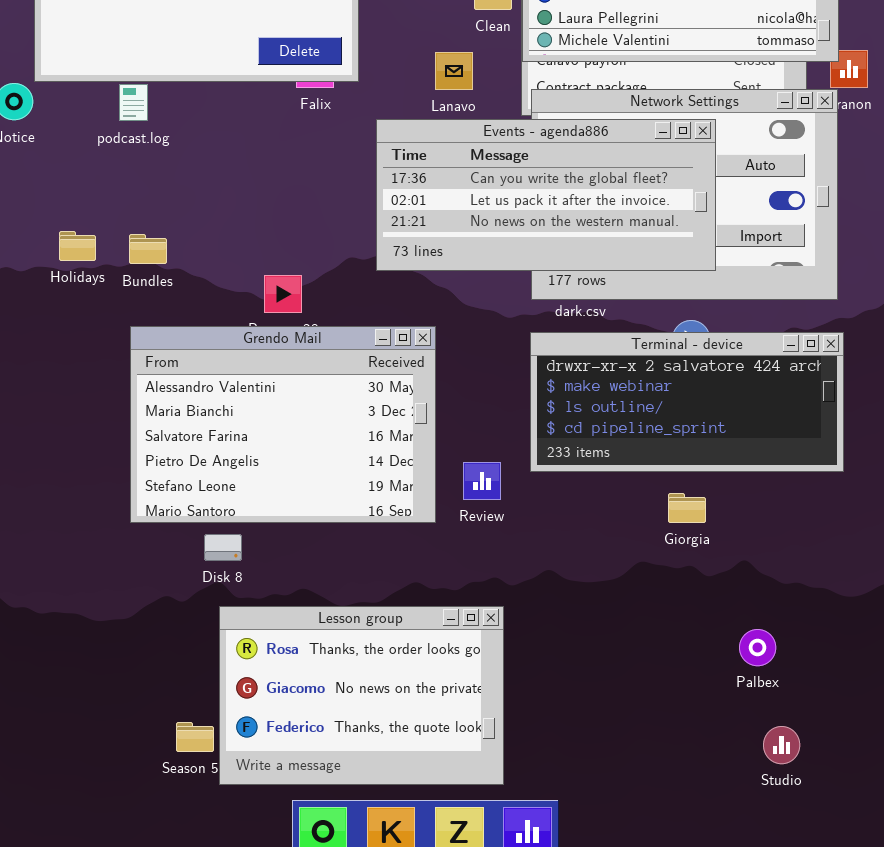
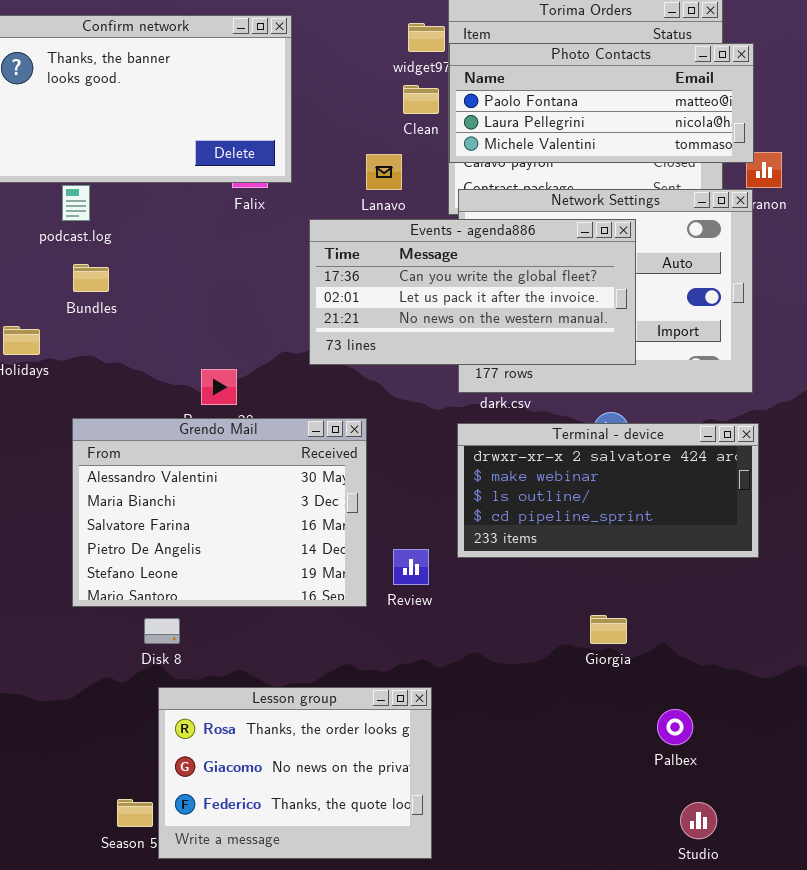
Bundles: [129,234,167,264] -> [73,264,109,292], moved
Giorgia: [668,493,706,523] -> [590,615,627,644], moved

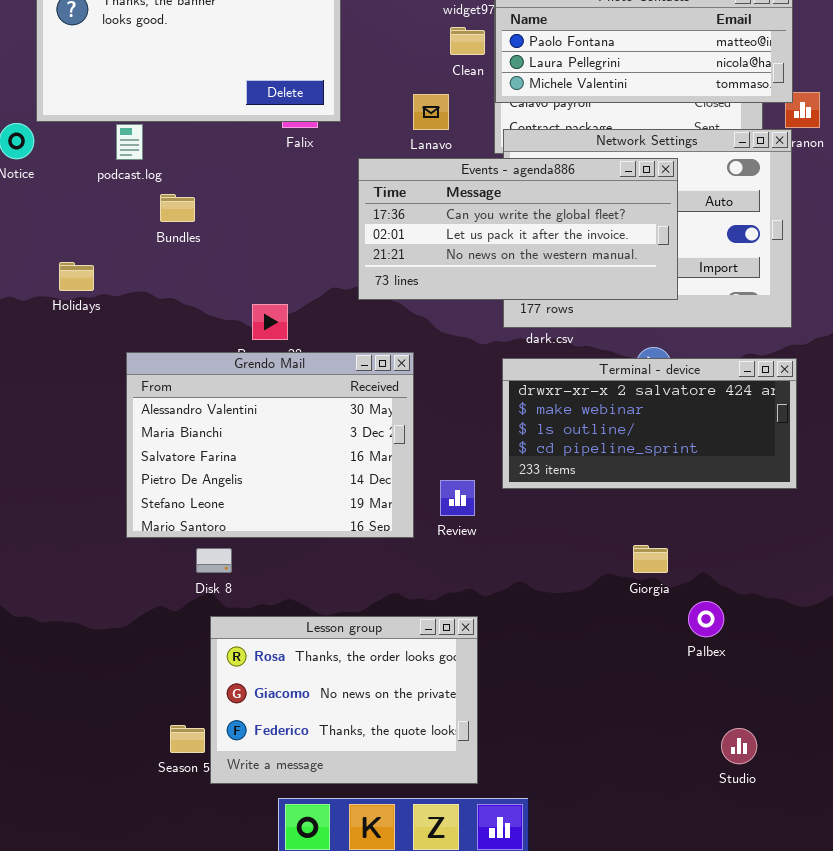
Bundles: [73,264,109,292] -> [160,194,195,222], moved
Palbex: [657,709,693,745] -> [688,601,724,637], moved

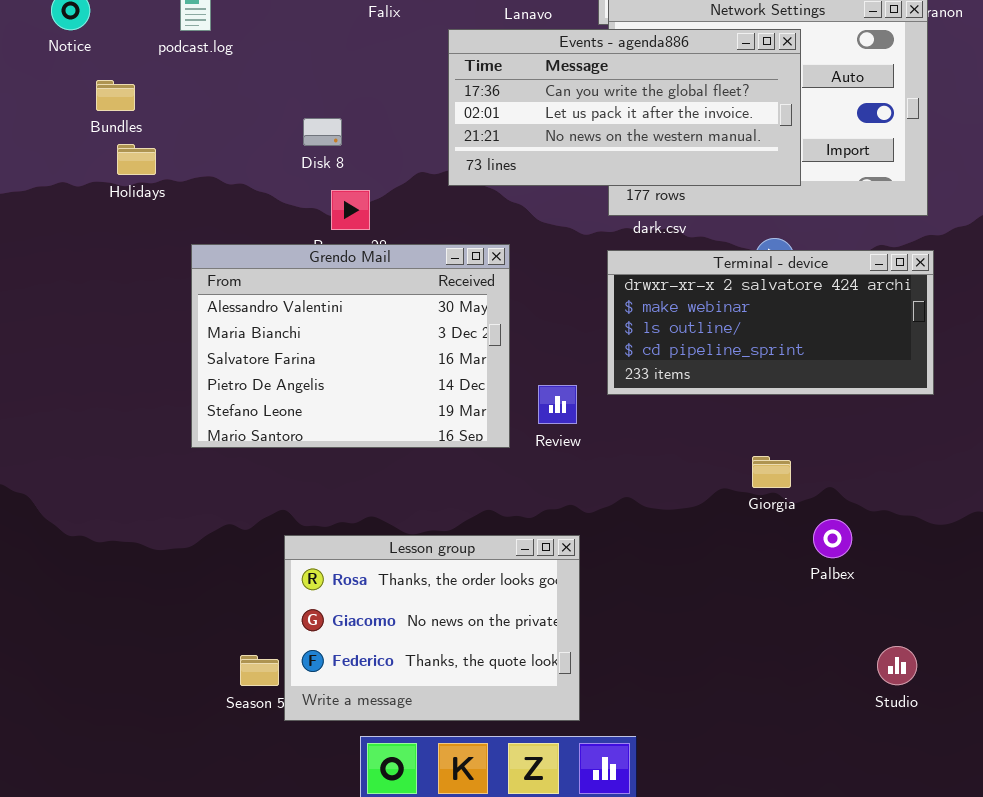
Bundles: [160,194,195,222] -> [96,80,135,111], moved
Disk 8: [196,548,232,573] -> [303,118,342,146], moved
Studio: [721,728,757,764] -> [877,646,917,685], moved

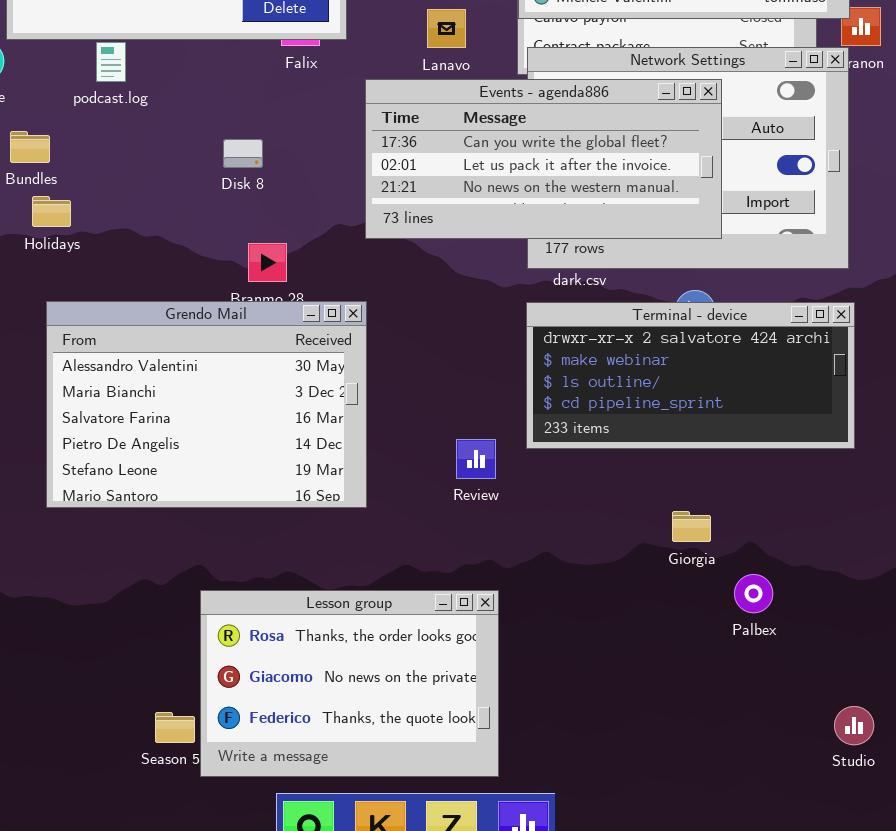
Disk 8: [303,118,342,146] -> [223,139,263,168], moved
Grendo Mail: [191,244,510,448] -> [46,301,367,508], moved
Studio: [877,646,917,685] -> [834,706,874,745], moved

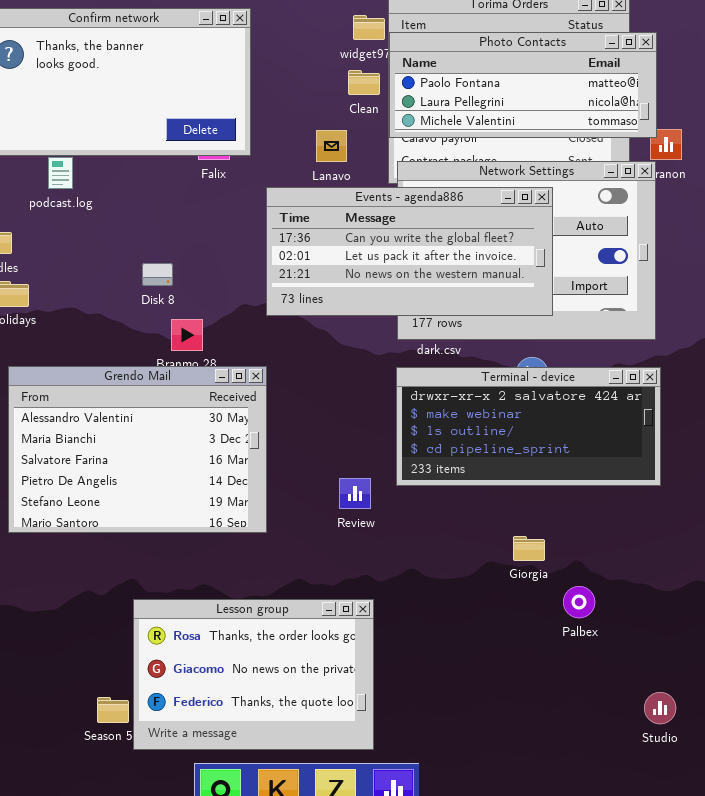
Disk 8: [223,139,263,168] -> [142,263,173,286], moved

